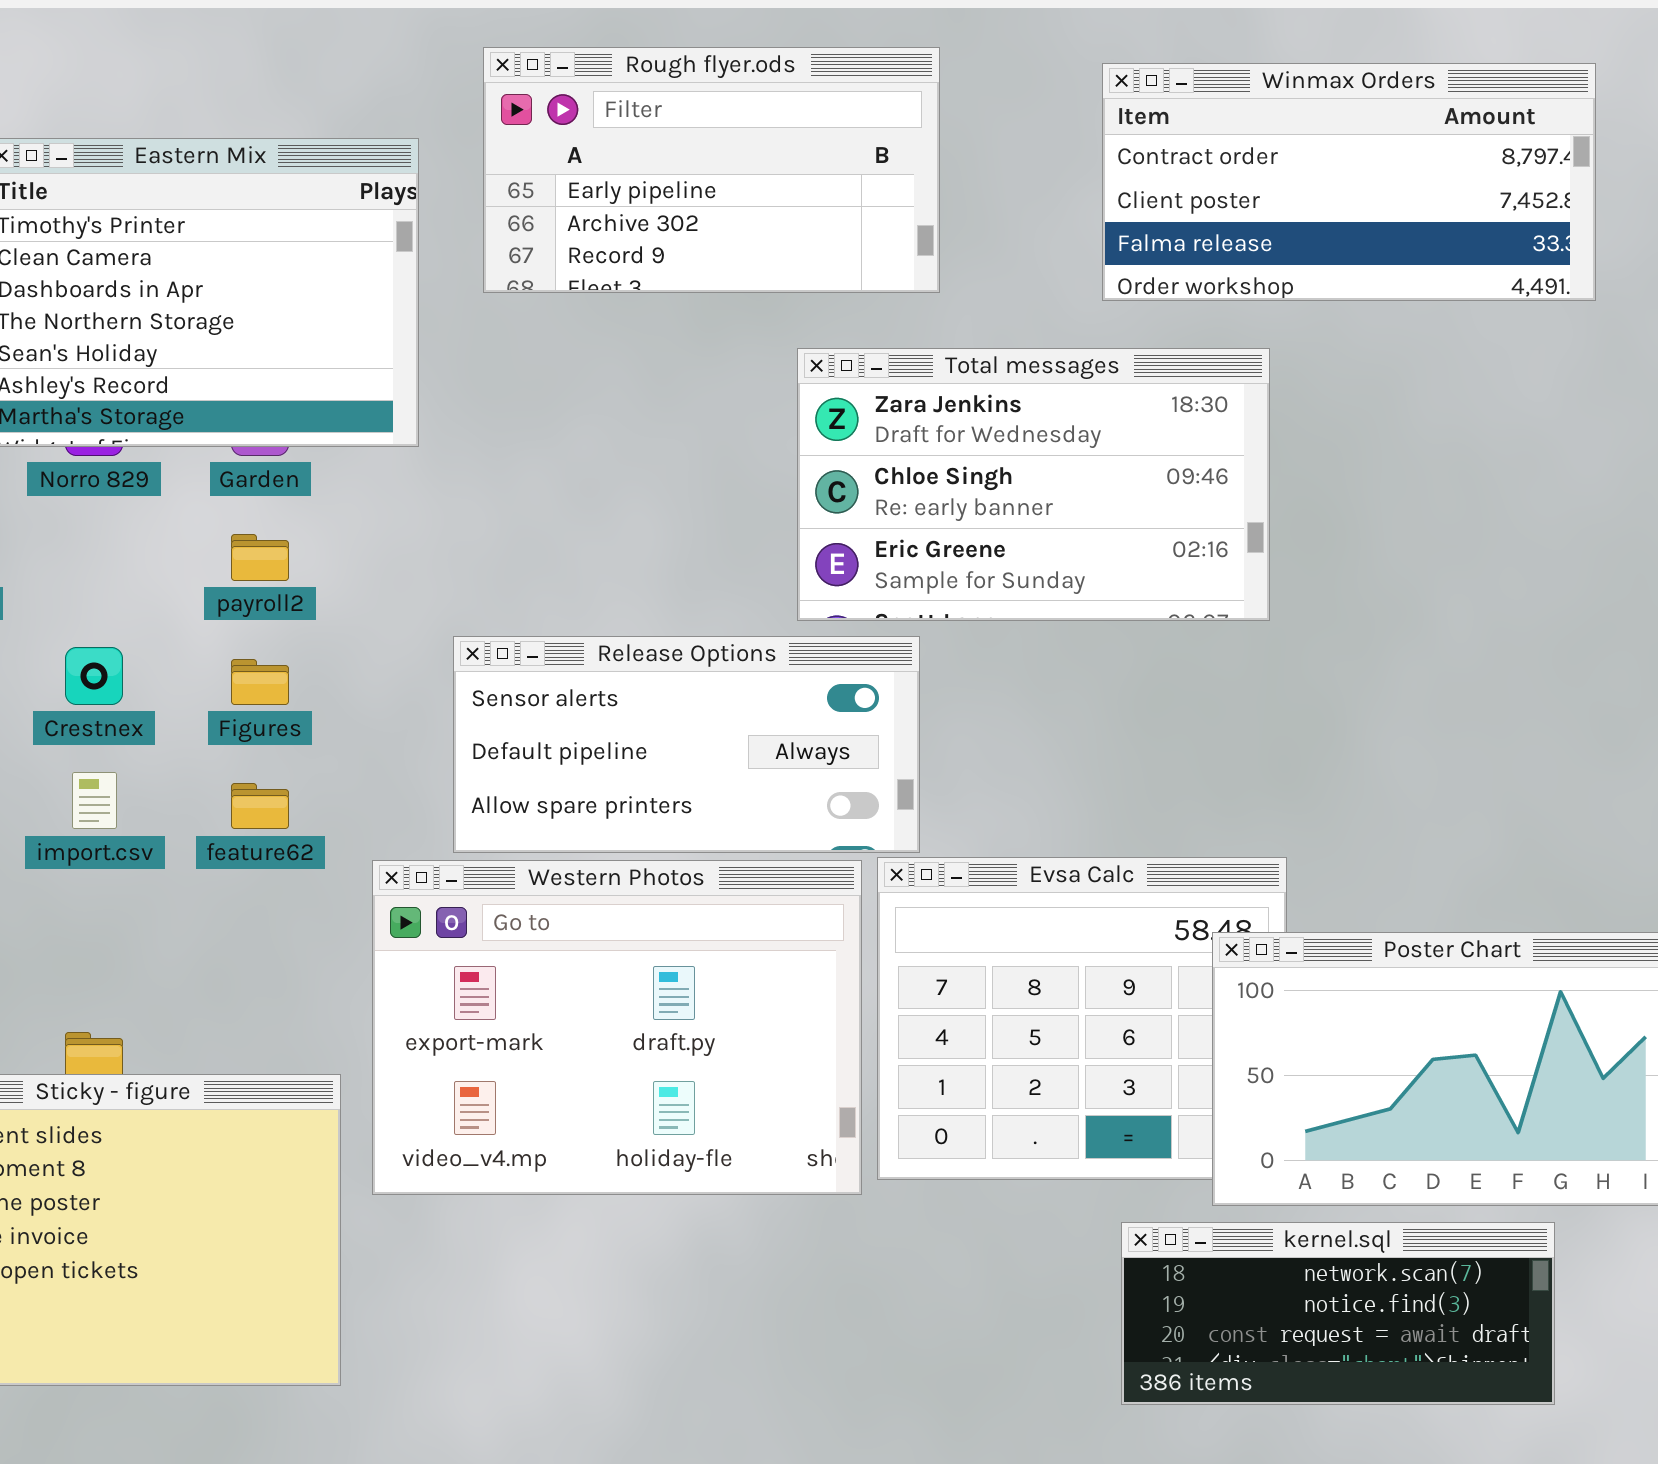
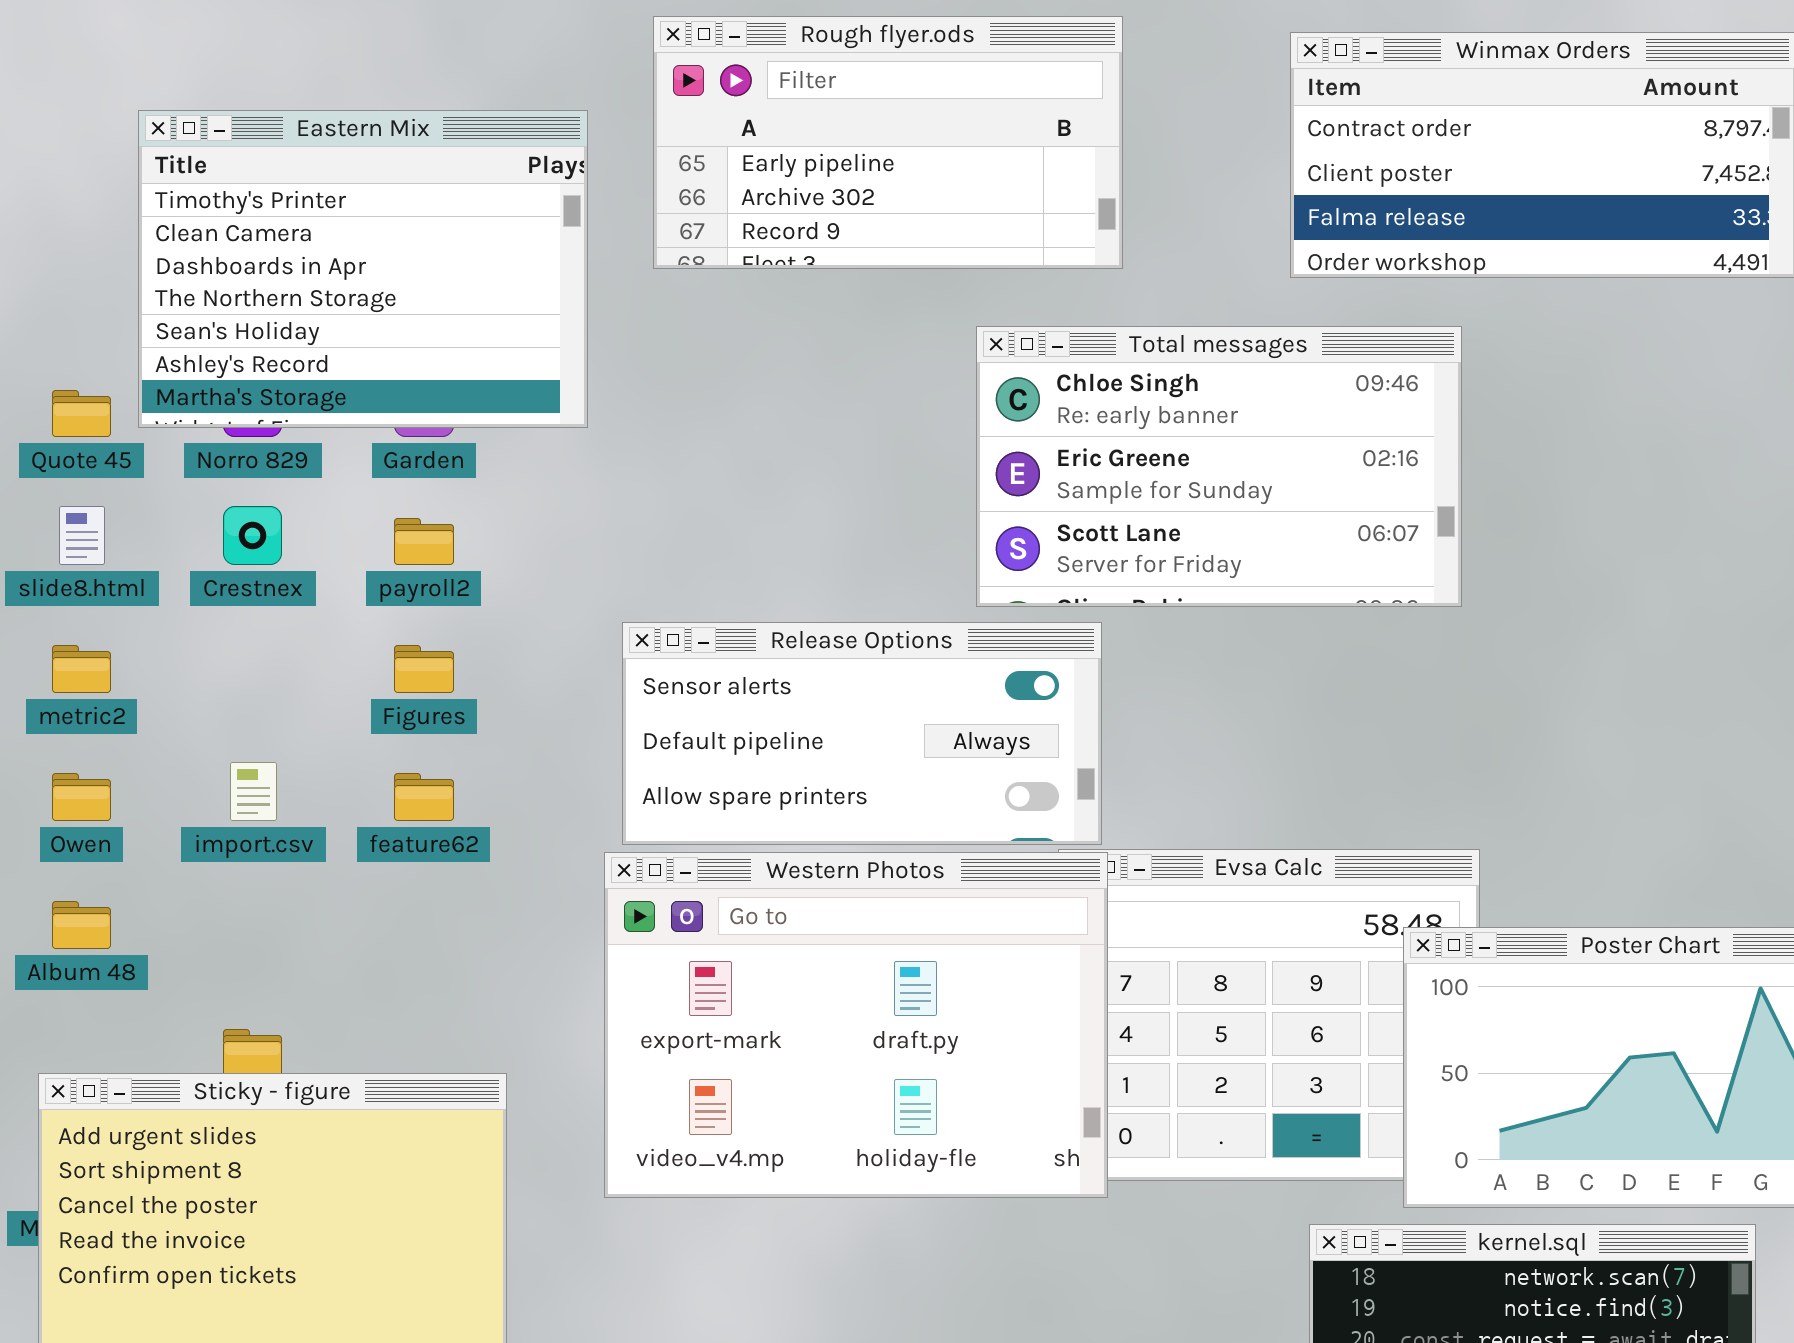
Total messages: [797,348,1270,621] -> [976,326,1462,607], scrolled down 1 row
Crestnex: [65,647,123,705] -> [223,506,282,565], moved
Western Photos: [372,860,862,1195] -> [604,852,1108,1198], moved

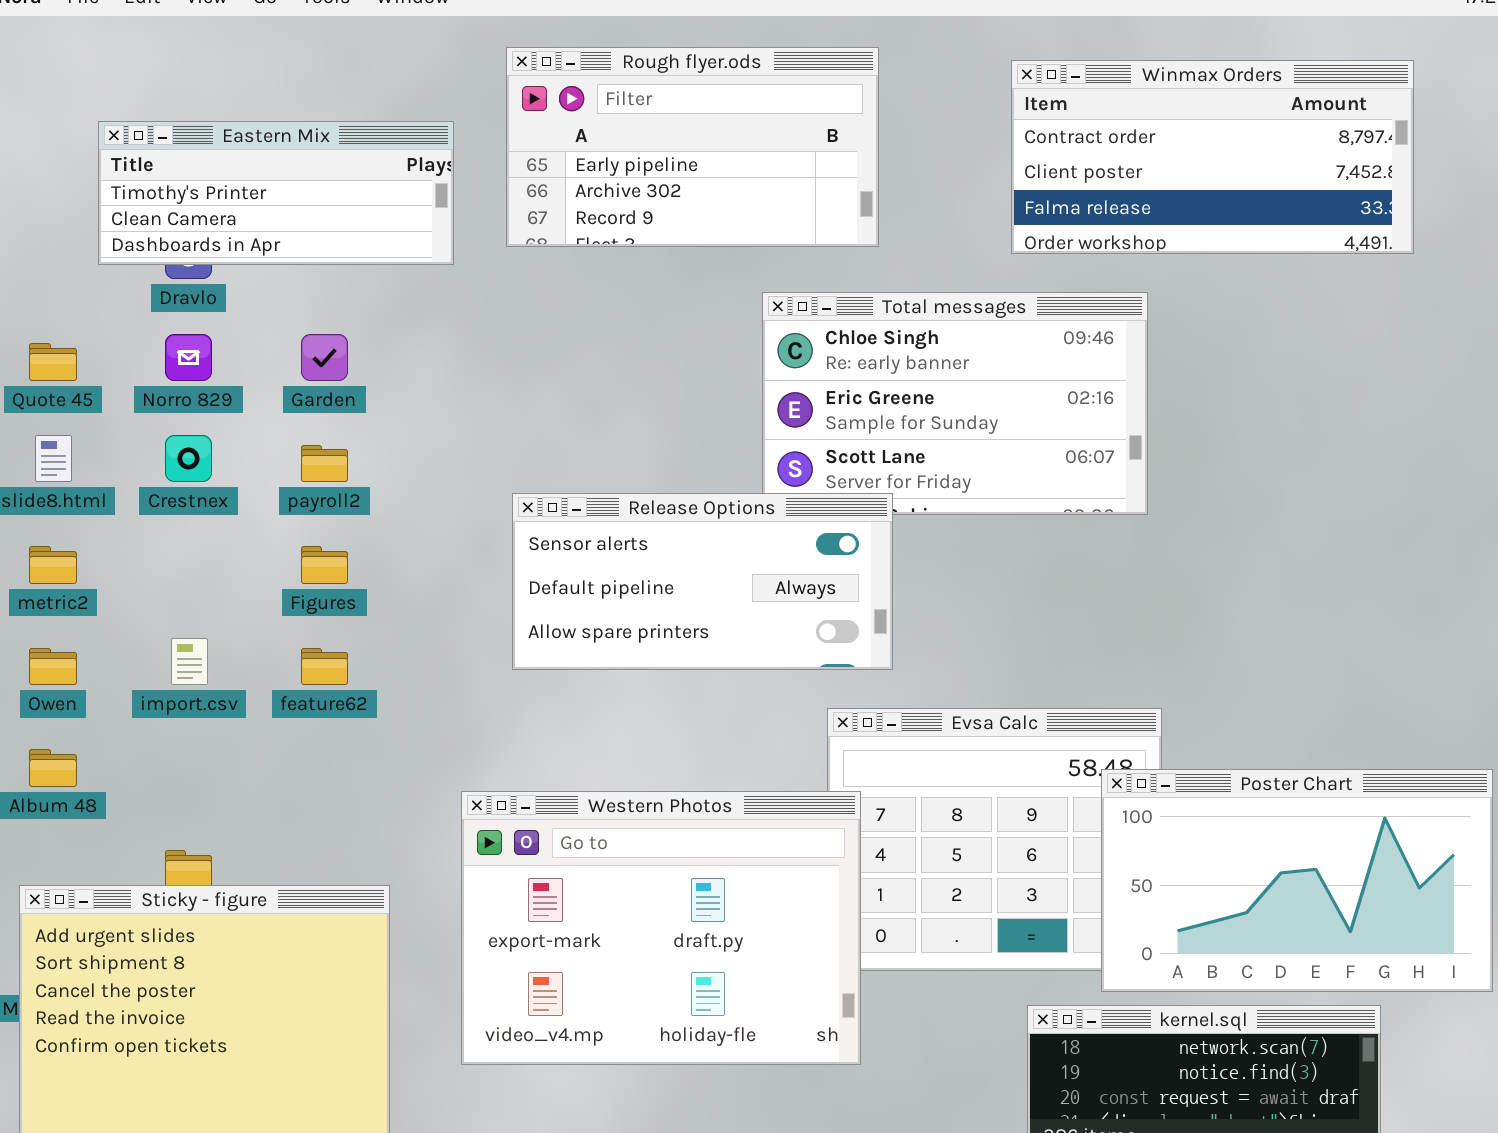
Eastern Mix: [138,110,588,428] -> [98,121,454,265], resized
Release Options: [622,622,1102,845] -> [512,493,893,670], moved
Western Photos: [604,852,1108,1198] -> [461,791,861,1065], moved

